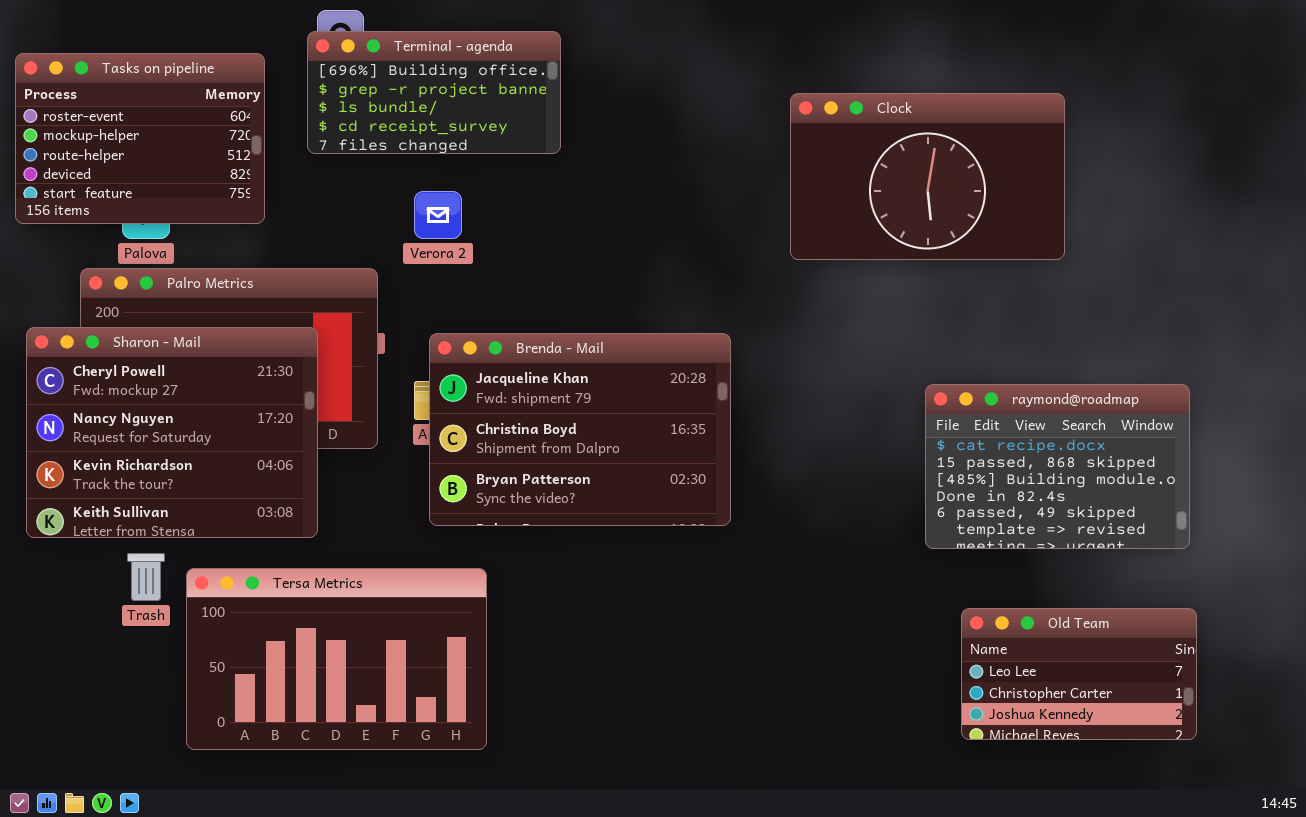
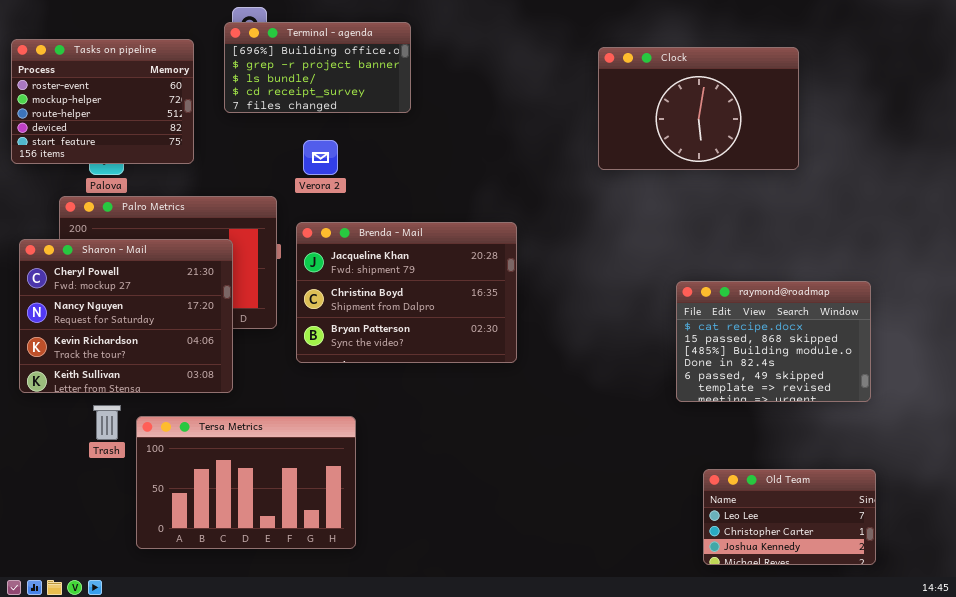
Clock: [790,93,1065,260] -> [598,47,799,170], moved
Brenda - Mail: [429,333,731,526] -> [296,222,517,363], moved
Old Team: [961,608,1197,740] -> [703,469,876,565], moved

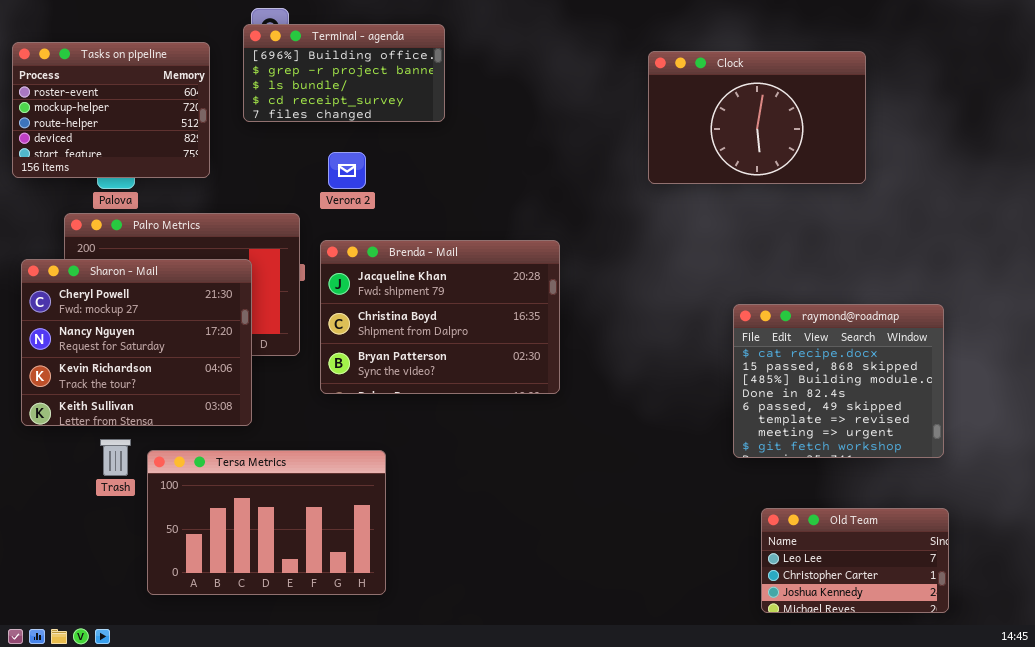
raymond@roadmap: [676,281,871,402] -> [733,304,944,458], resized

